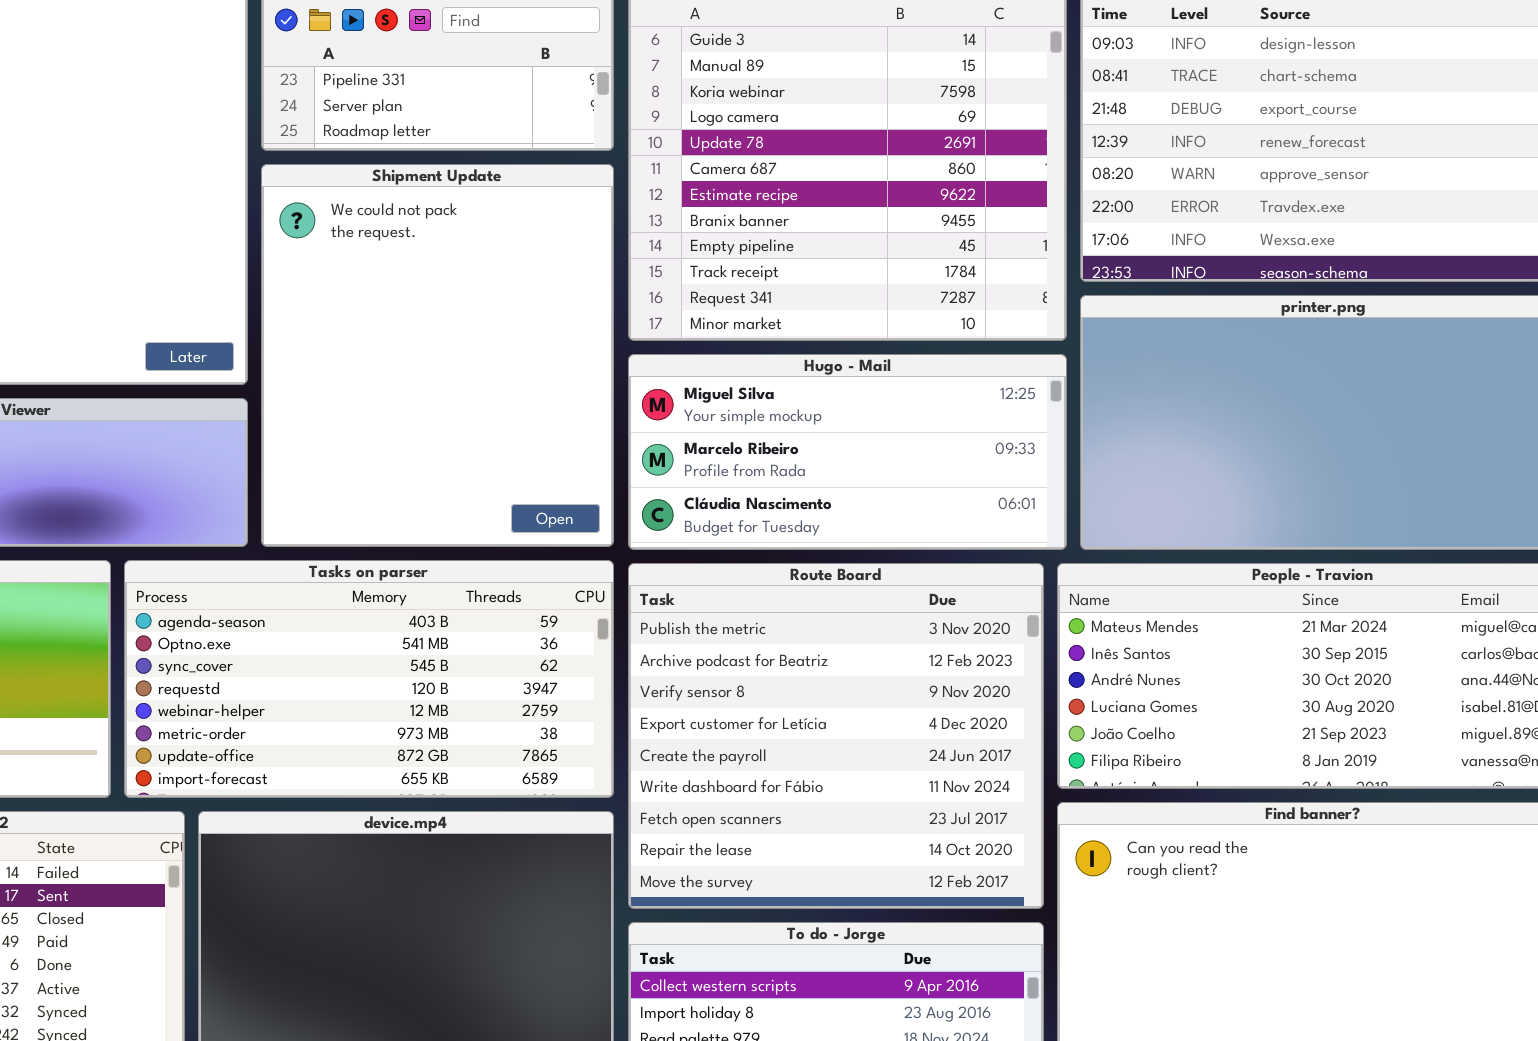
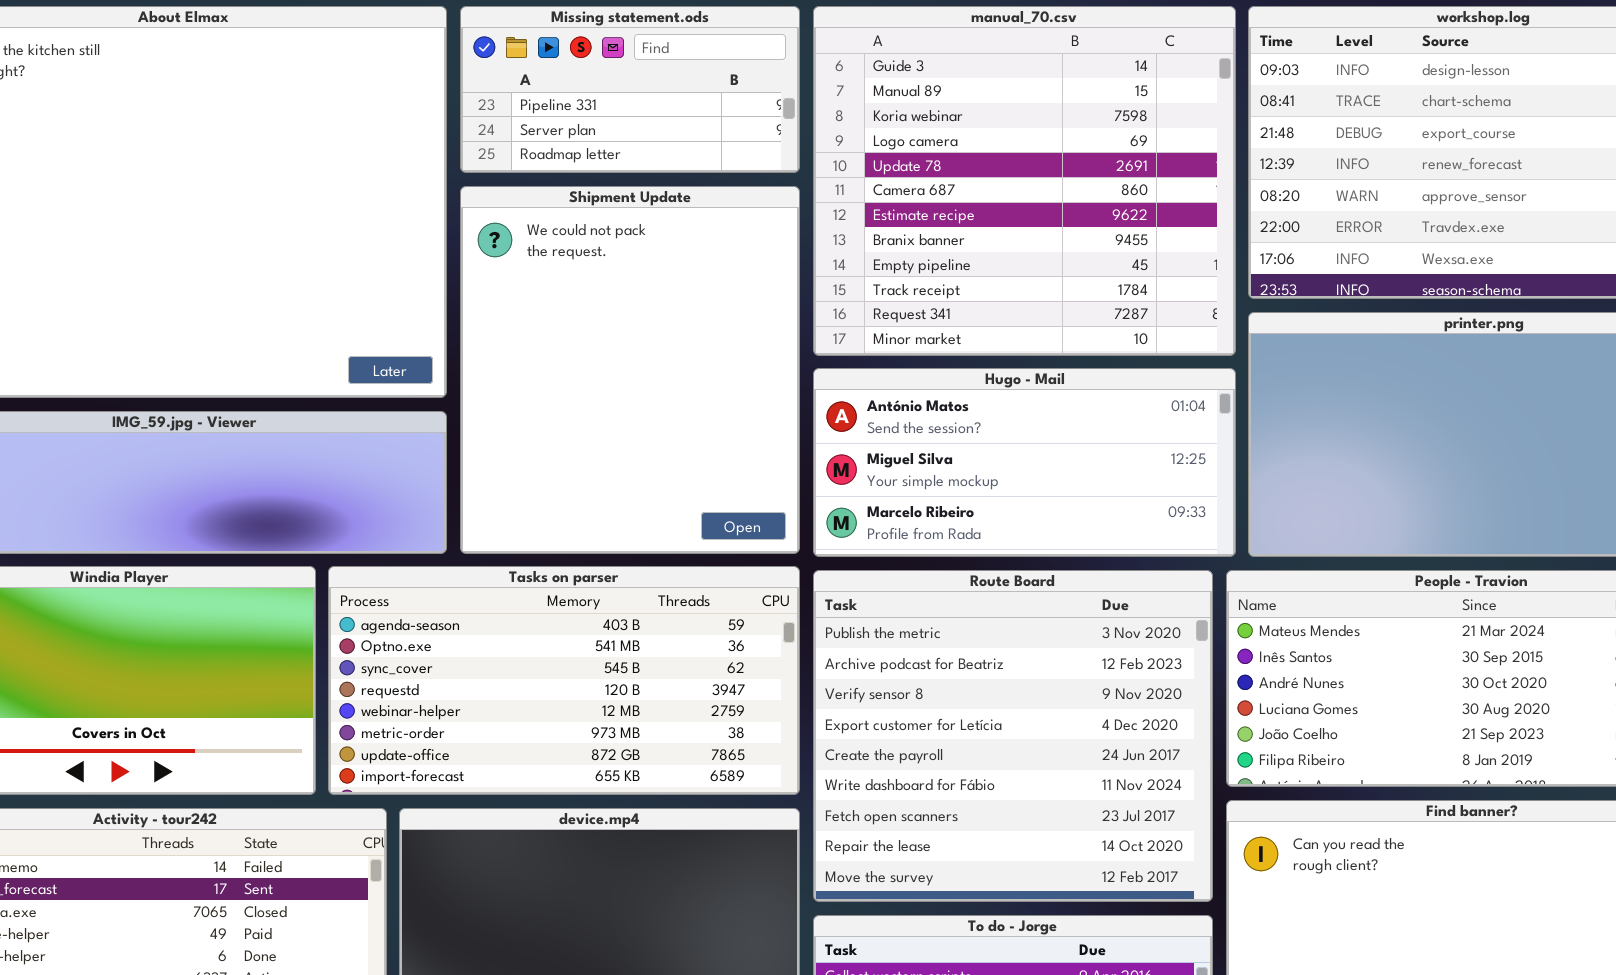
Hugo - Mail: [628,354,1067,550] -> [813,368,1236,557], scrolled up 1 row

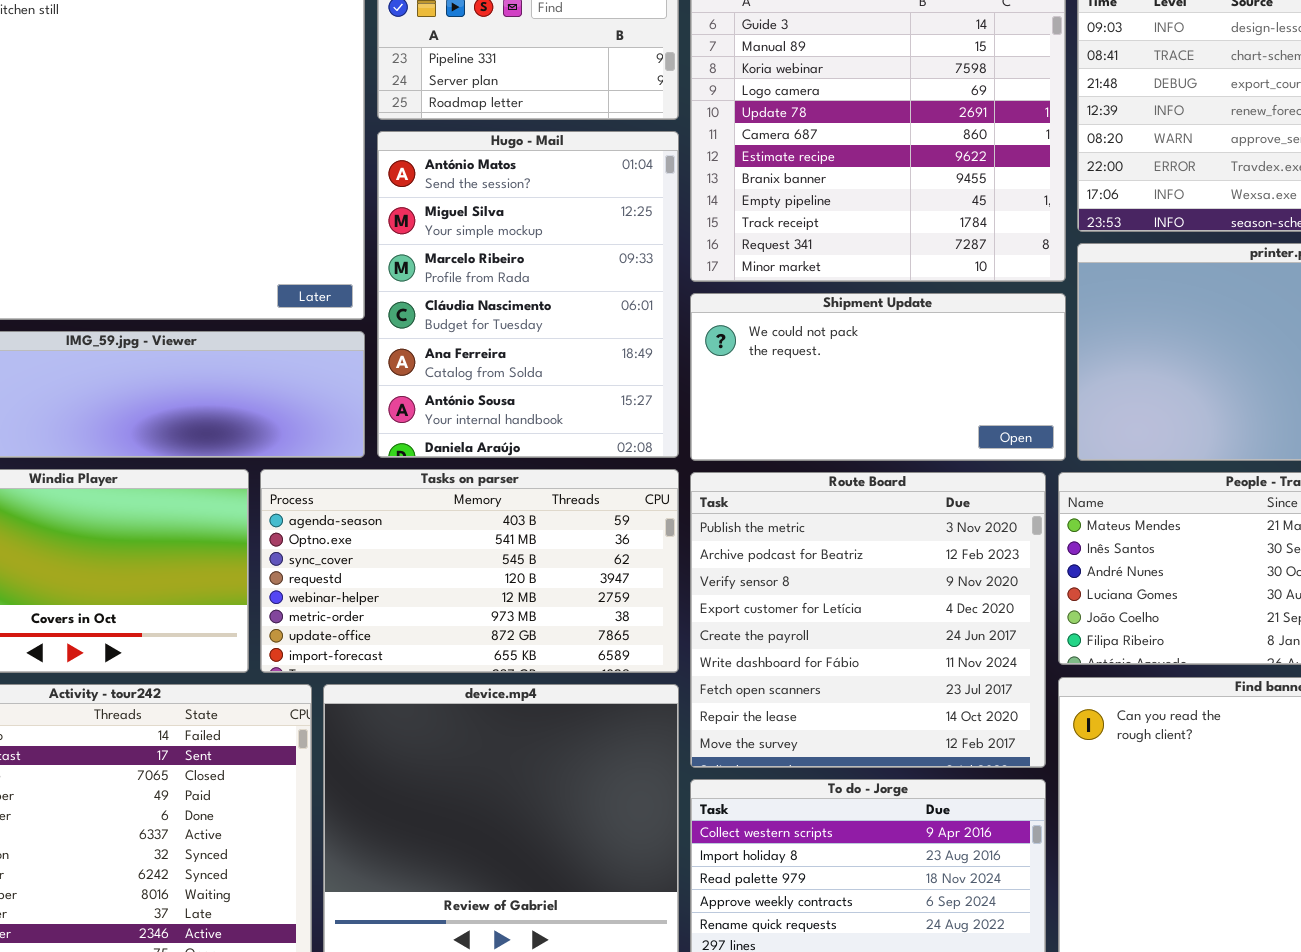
Shipment Update: [460,186,800,554] -> [690,293,1066,461], moved, resized
Hugo - Mail: [813,368,1236,557] -> [377,131,679,458], moved, resized

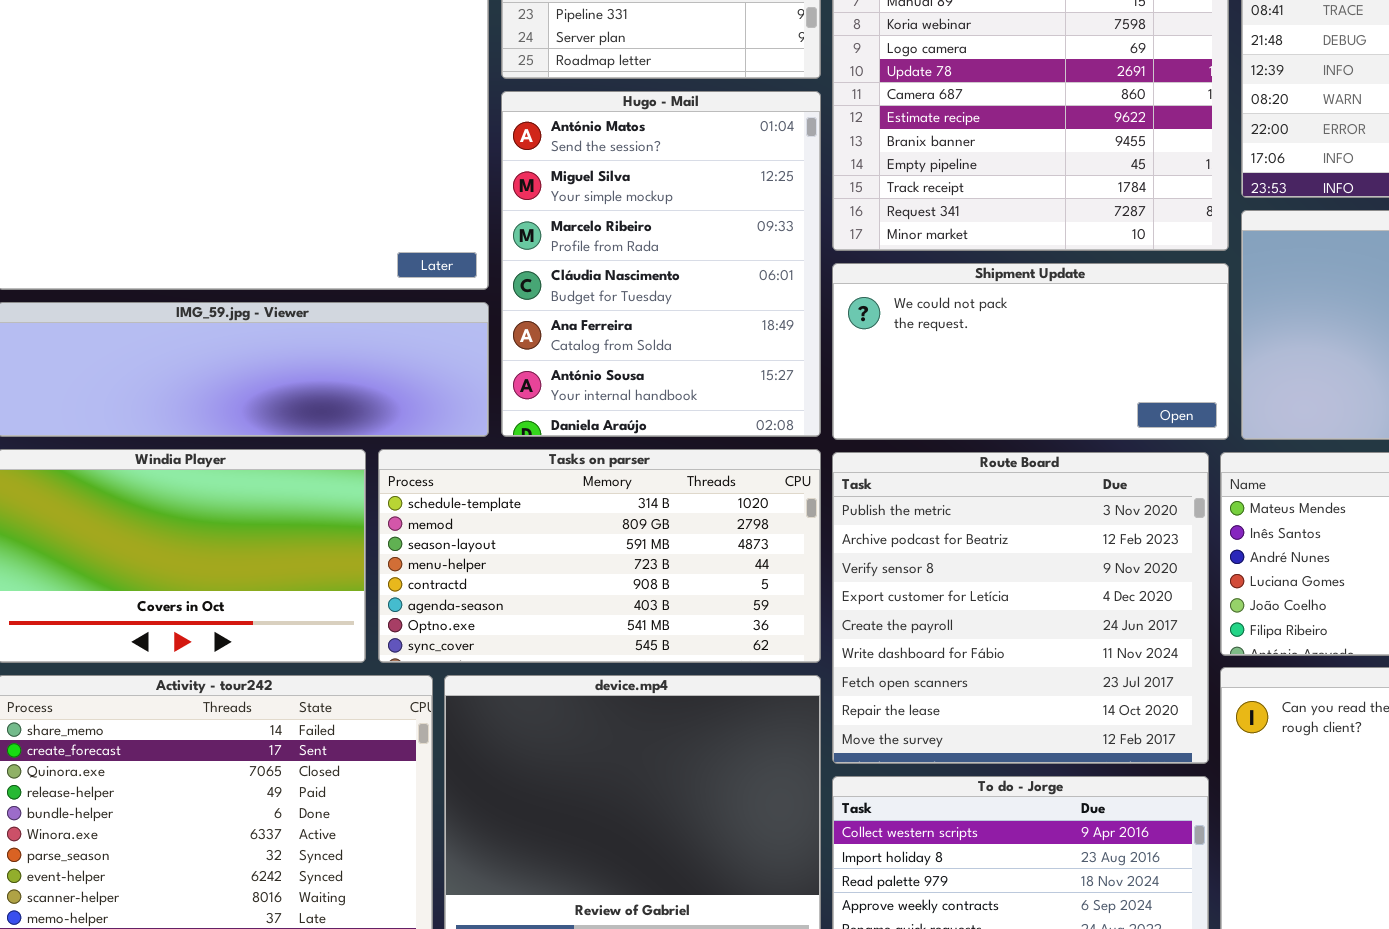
Tasks on parser: [260,469,679,673] -> [378,449,821,663], scrolled up 5 rows

